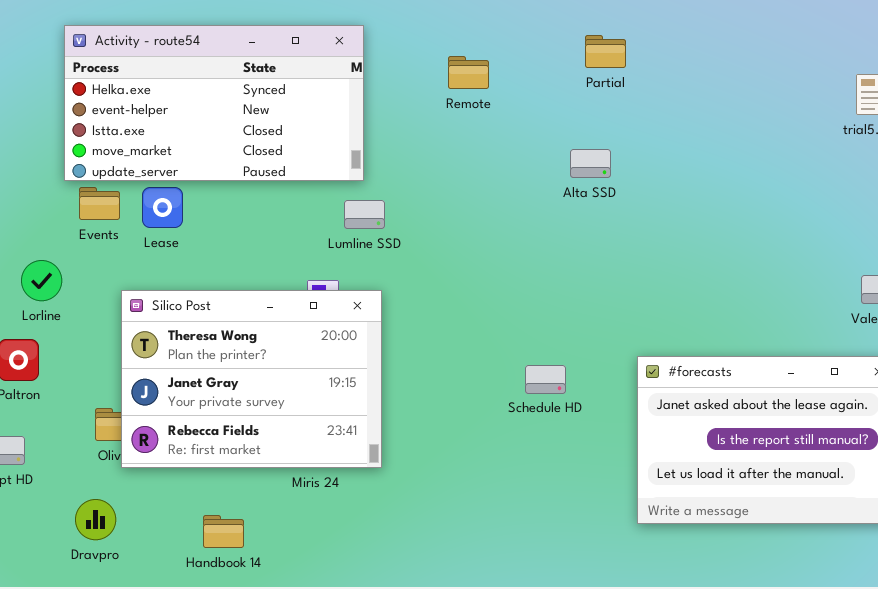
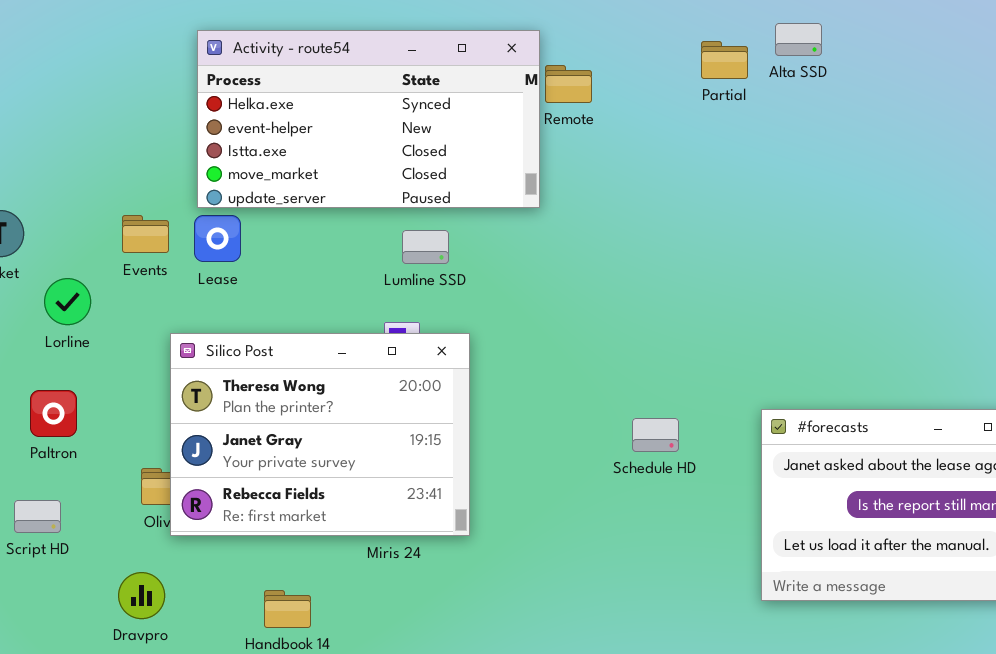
Activity - route54: [64,25,364,181] -> [197,30,540,208], moved
Alta SSD: [570,149,611,178] -> [775,23,822,56], moved
Lumline SSD: [344,200,385,229] -> [402,230,449,264], moved
Lorline: [21,260,62,301] -> [44,278,91,325], moved

